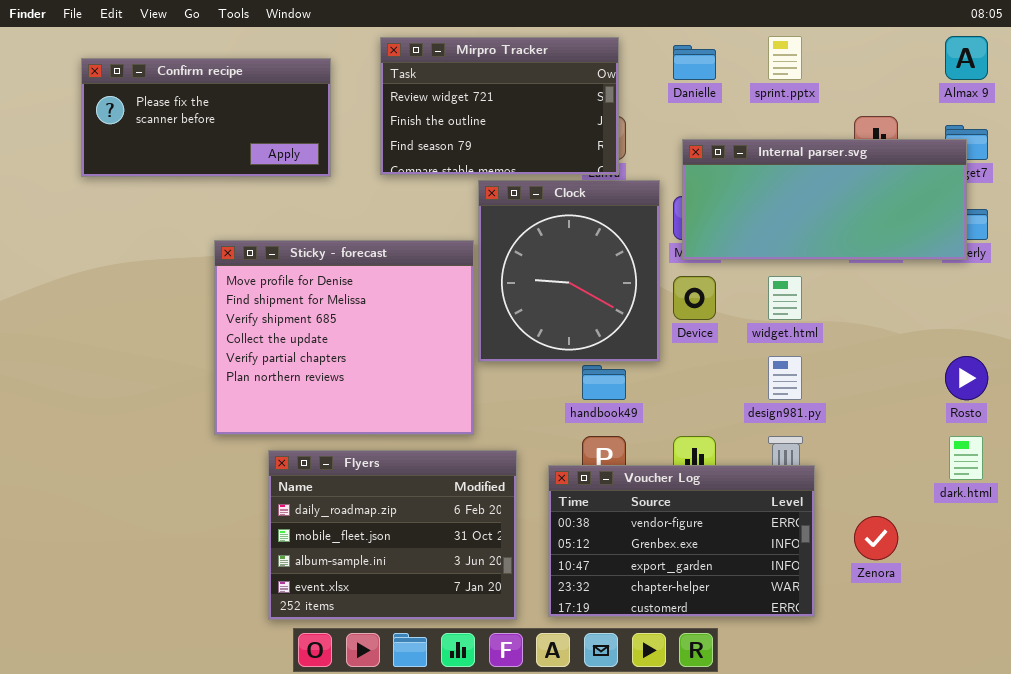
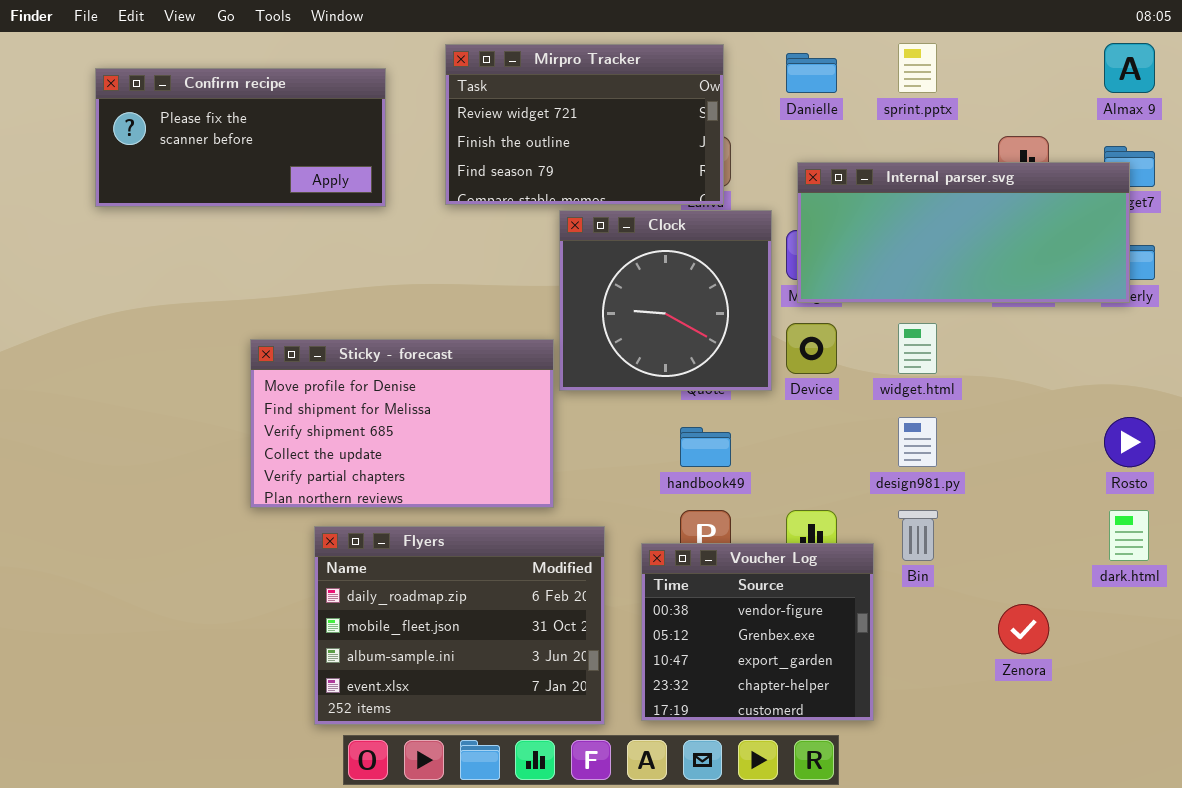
Clock: [478,180,660,362] -> [559,210,772,391], resized
Sticky - forecast: [214,240,474,435] -> [250,339,554,508], resized
Voucher Log: [548,465,815,617] -> [641,543,874,721], resized

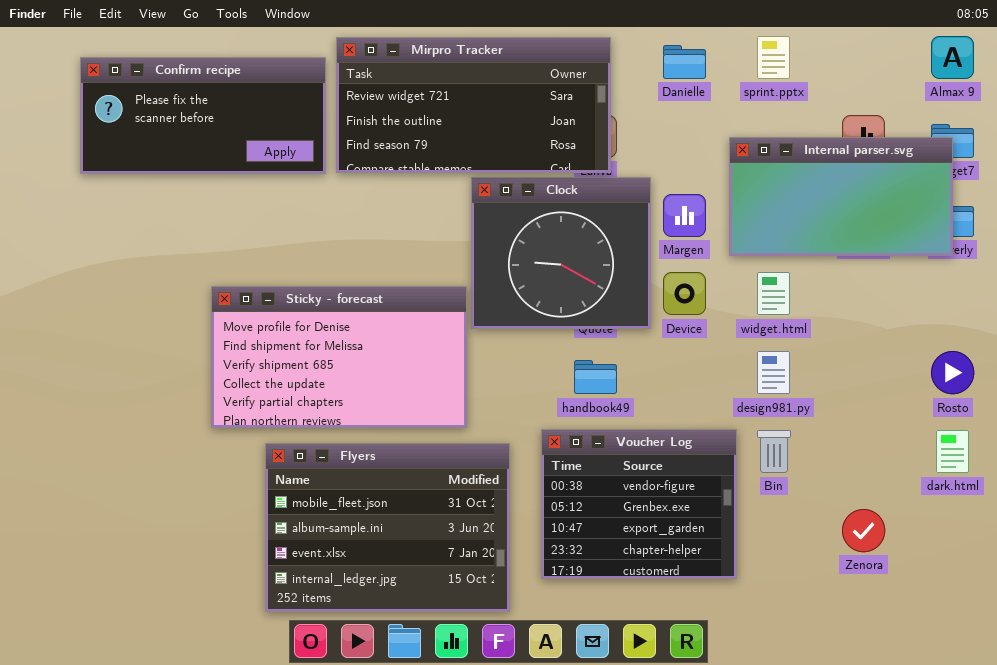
Mirpro Tracker: [445,44,724,205] -> [336,37,611,173], resized
Internal parser.svg: [797,162,1130,303] -> [729,137,953,256], resized
Flyers: [314,526,605,725] -> [265,443,510,612], scrolled down 1 row
Voucher Log: [641,543,874,721] -> [541,429,737,579], moved

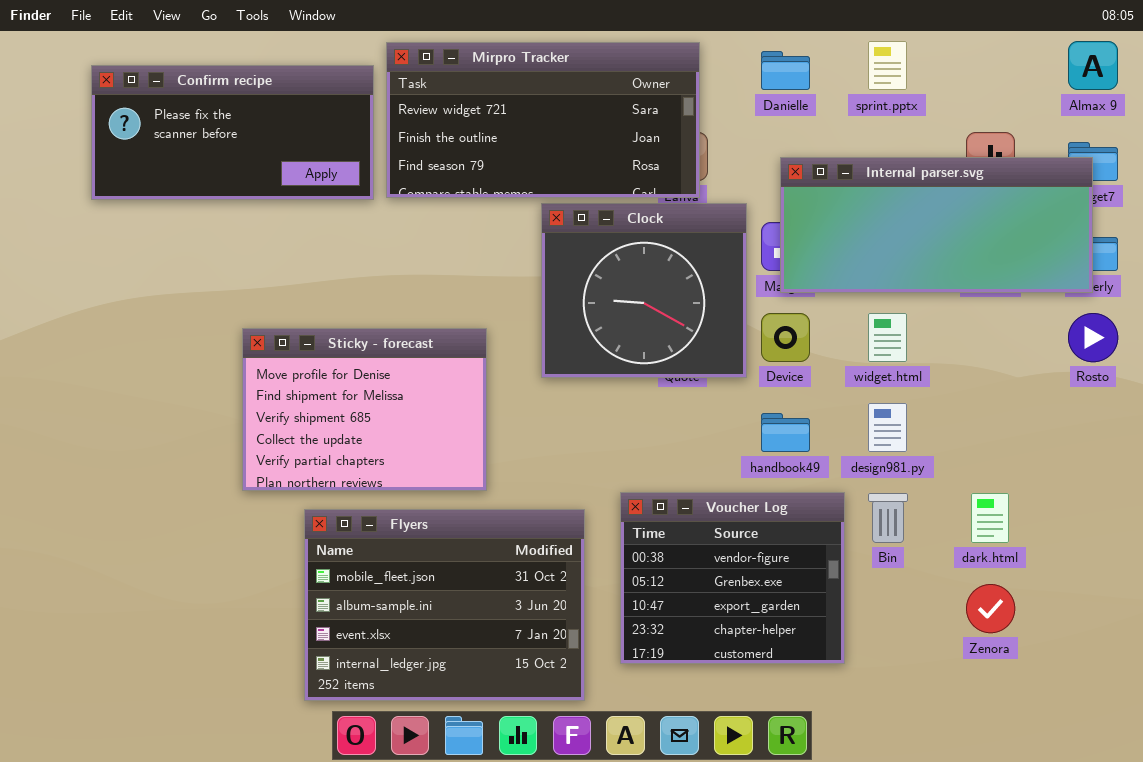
Internal parser.svg: [729,137,953,256] -> [780,157,1093,293], resized
Sticky - forecast: [211,286,467,428] -> [242,328,487,491], resized
Rosto: [931,351,974,394] -> [1068,313,1118,362], moved
handbook49: [574,360,617,394] -> [761,413,810,452], moved
dark.html: [936,430,969,473] -> [971,493,1009,543], moved

